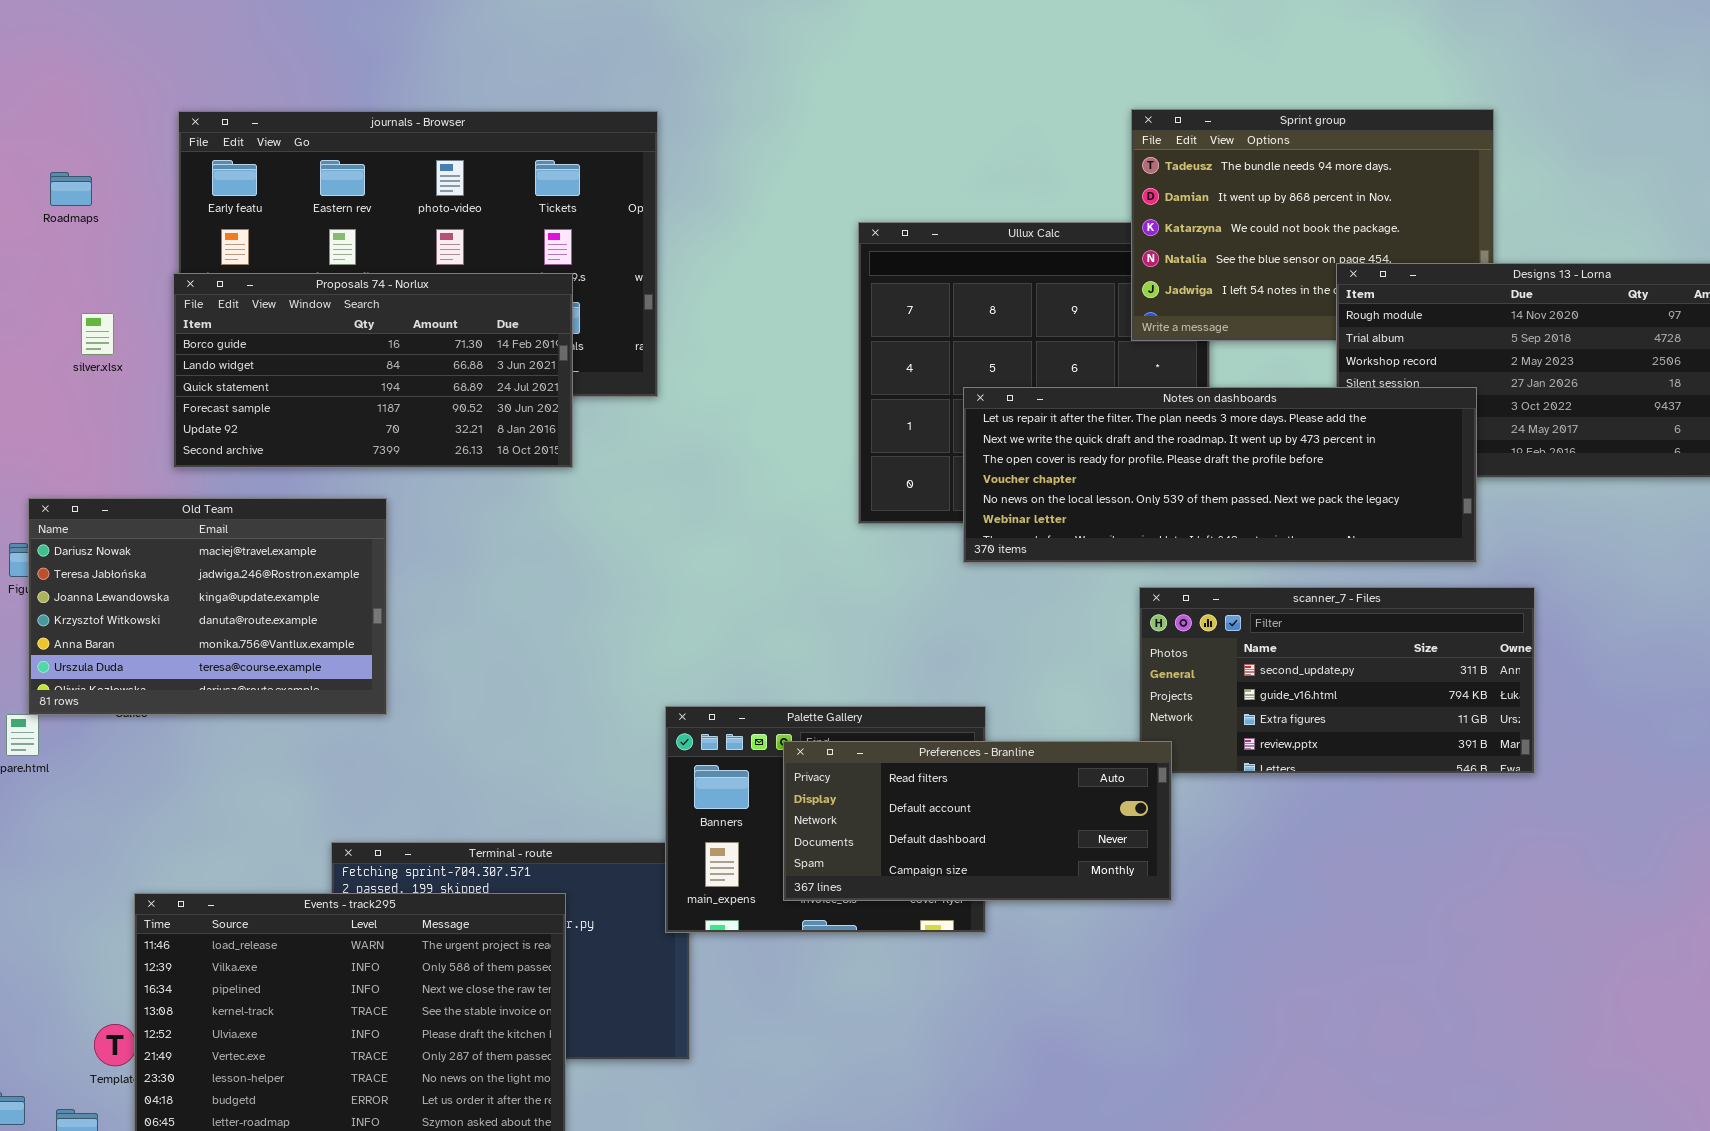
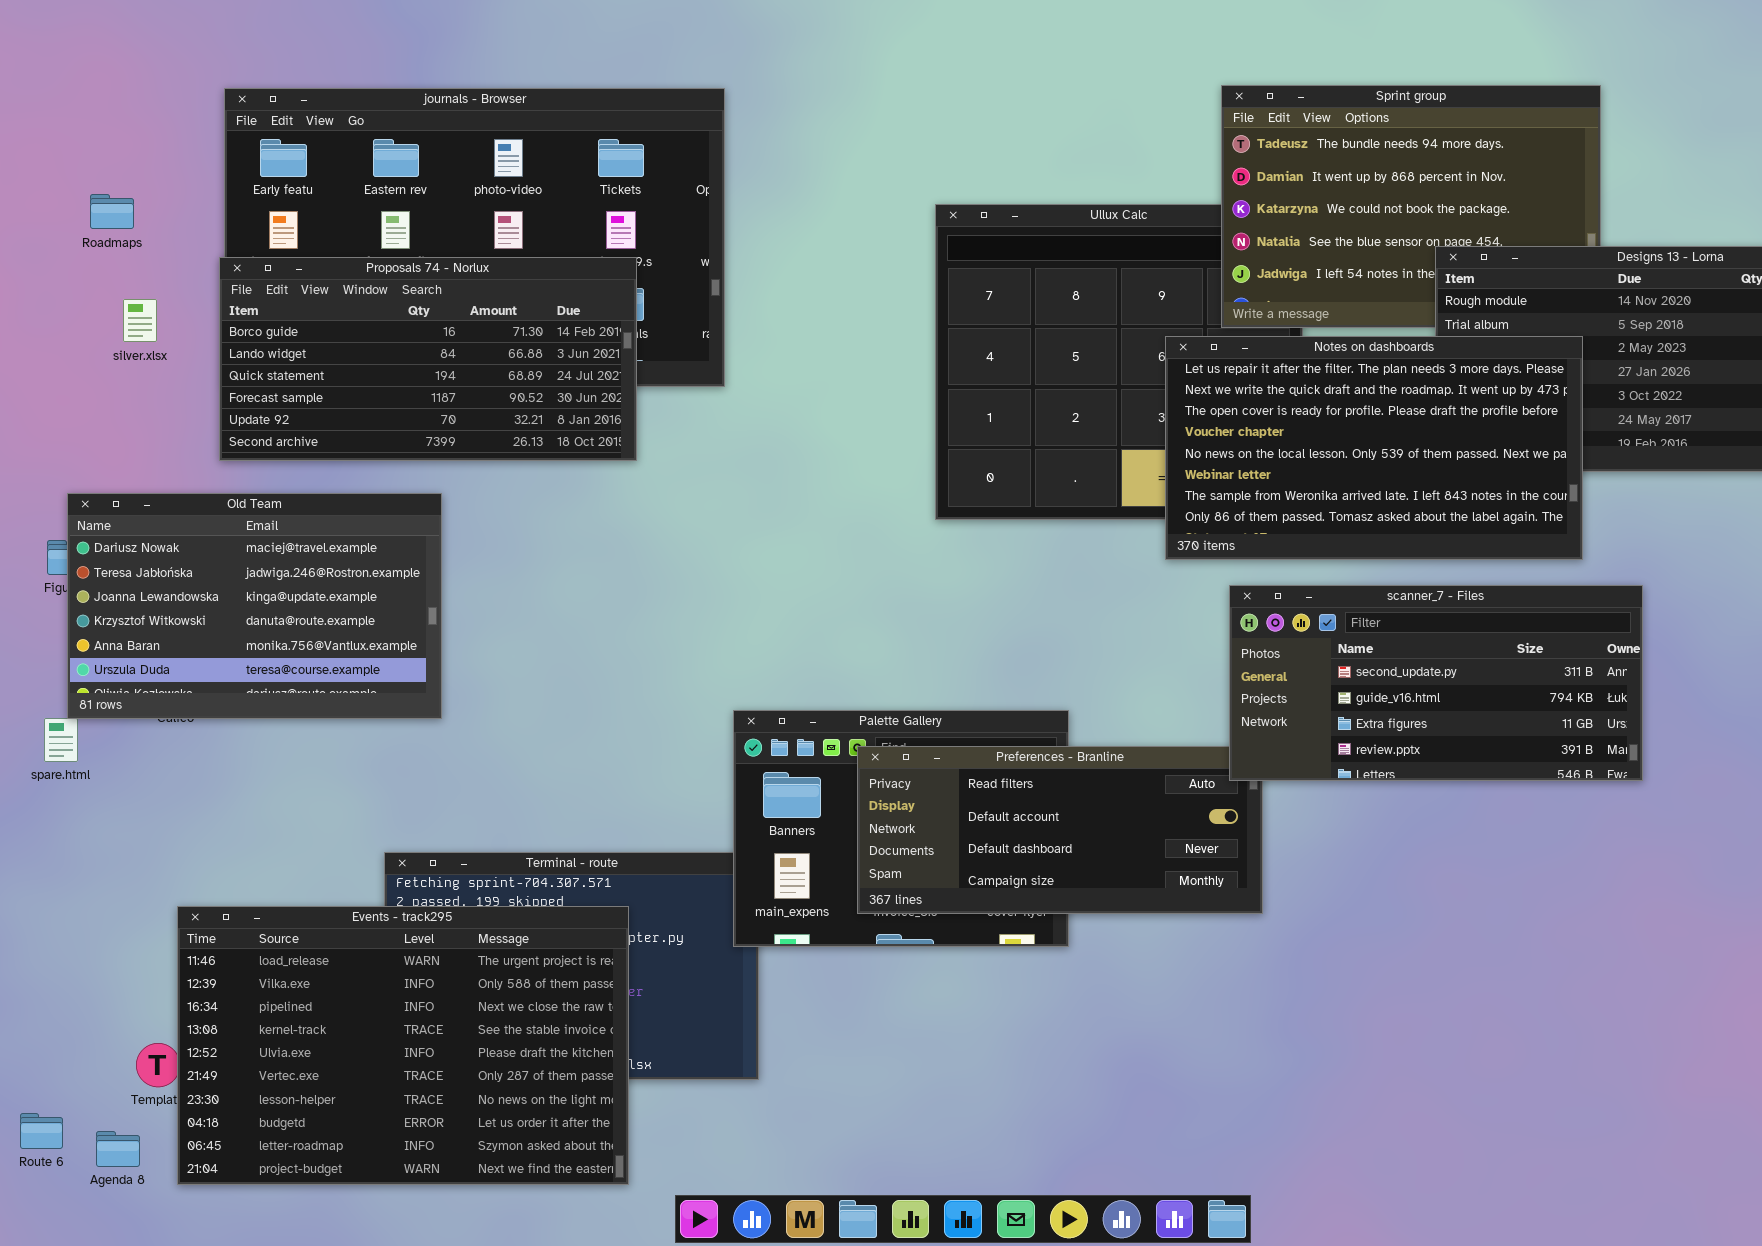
Roadmaps: [50,172,92,206] -> [90,194,134,229], moved
Notes on dashboards: [963,387,1477,563] -> [1165,336,1583,560], resized
scanner_7 - Files: [1139,587,1535,774] -> [1229,585,1643,781], raised

